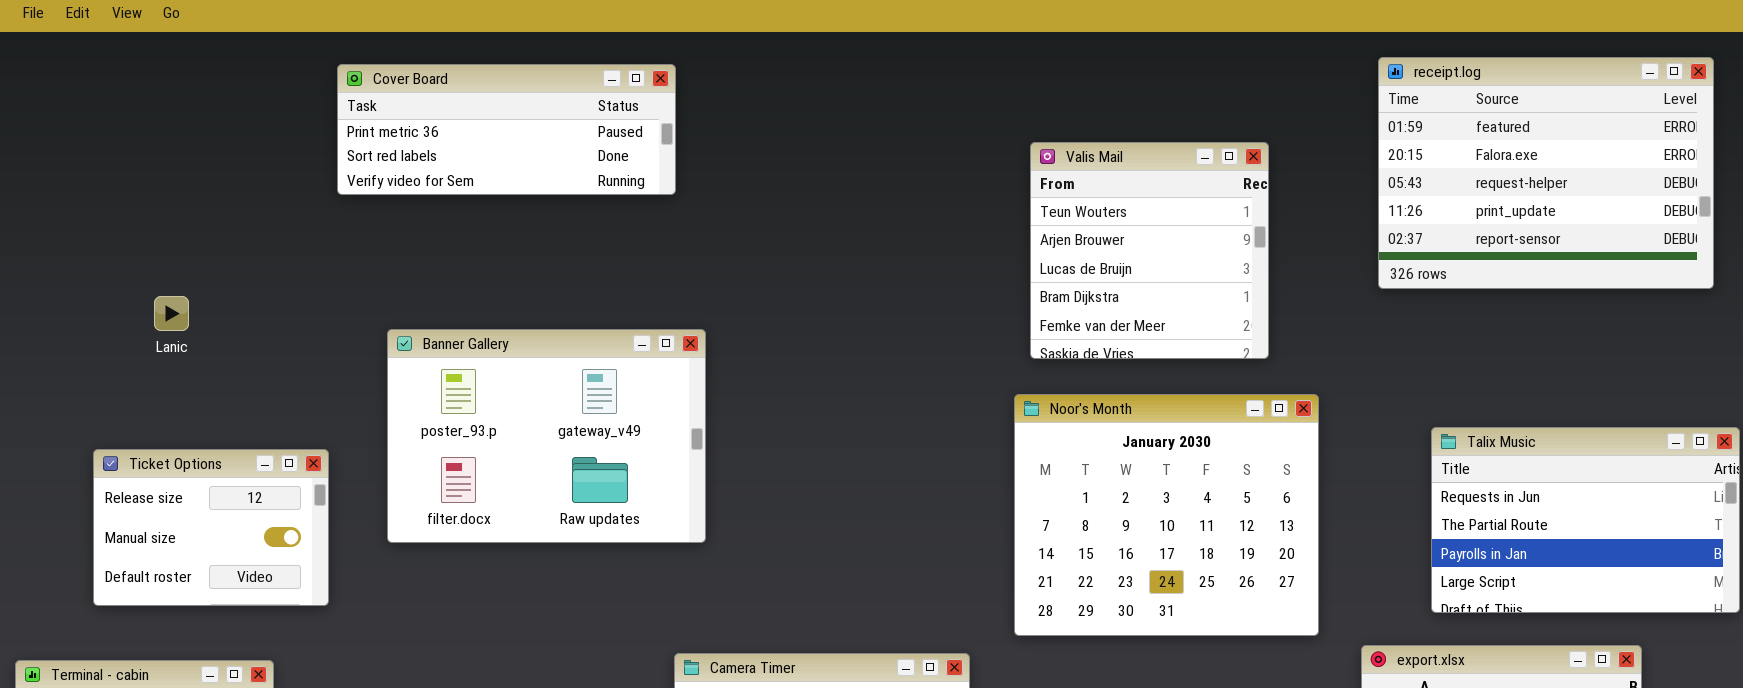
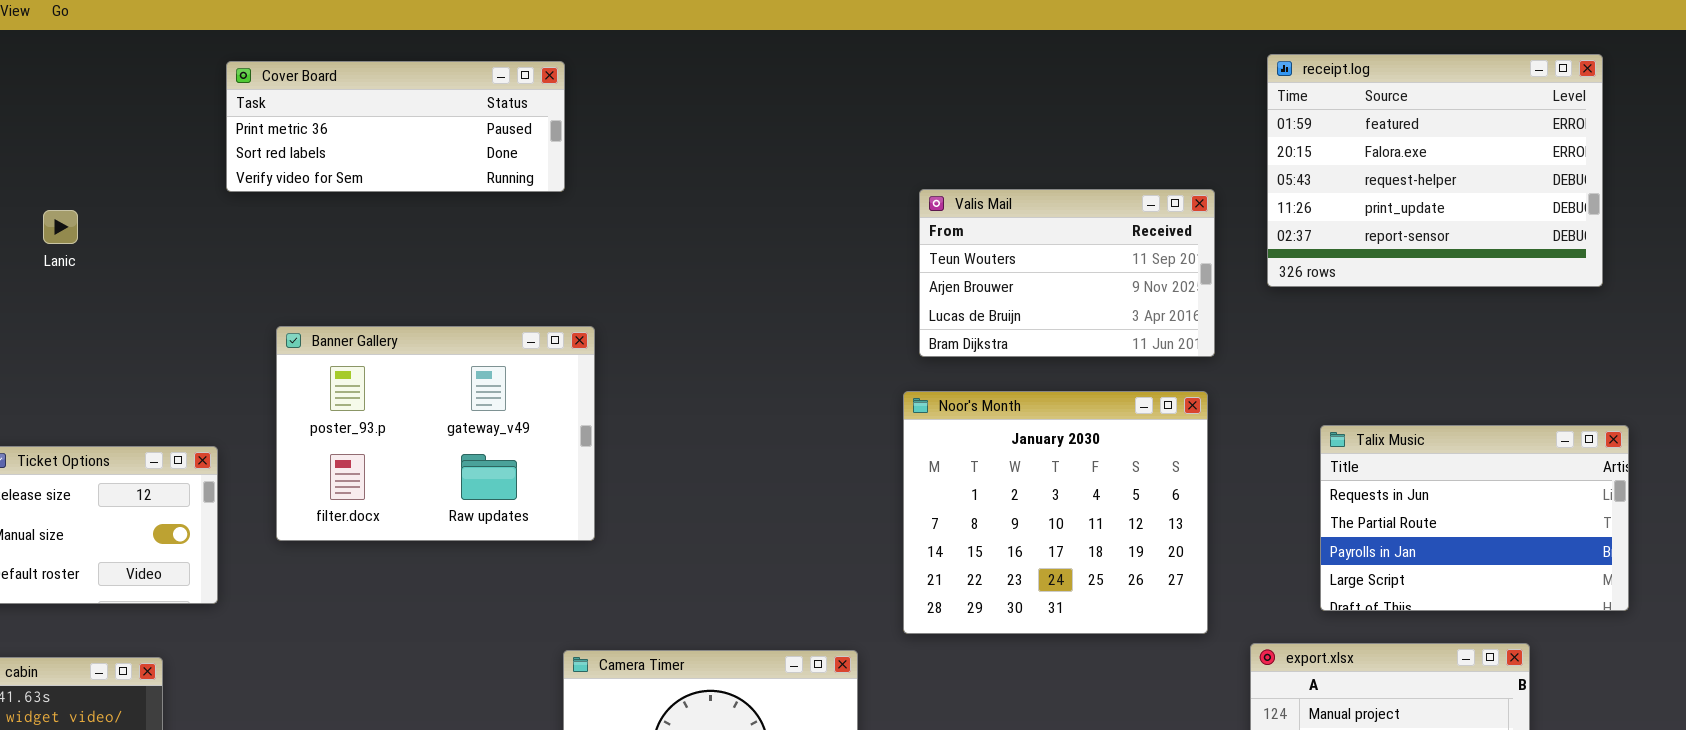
Valis Mail: [1030,142,1269,359] -> [919,189,1215,357], resized
Lanic: [154,296,189,331] -> [43,210,78,244], moved

